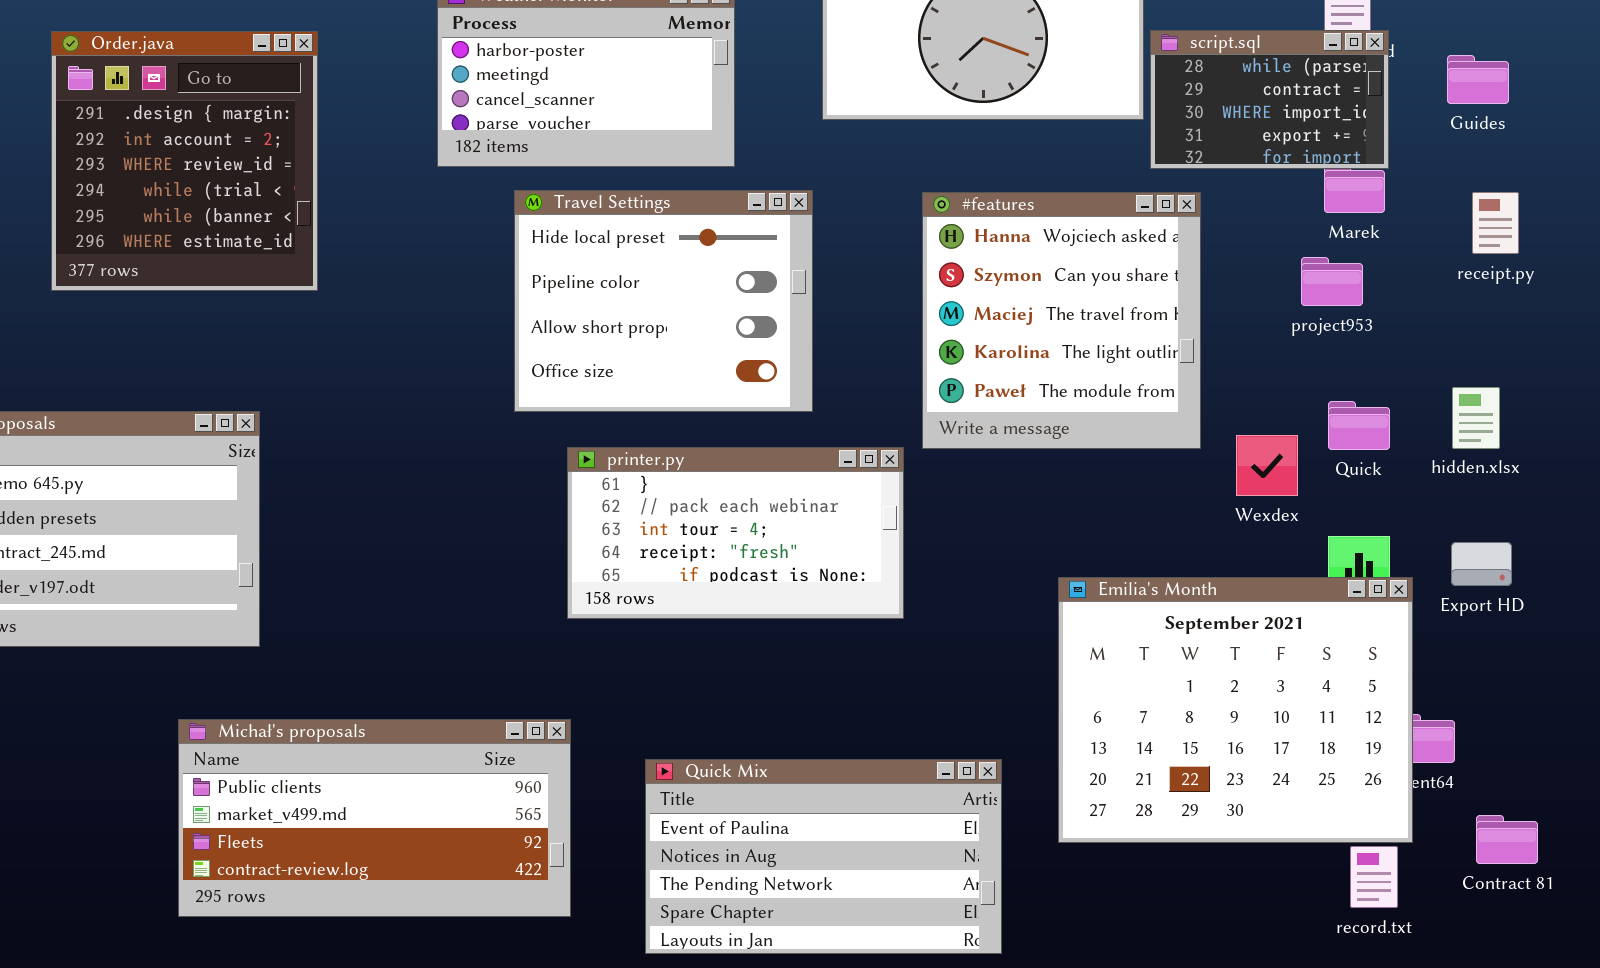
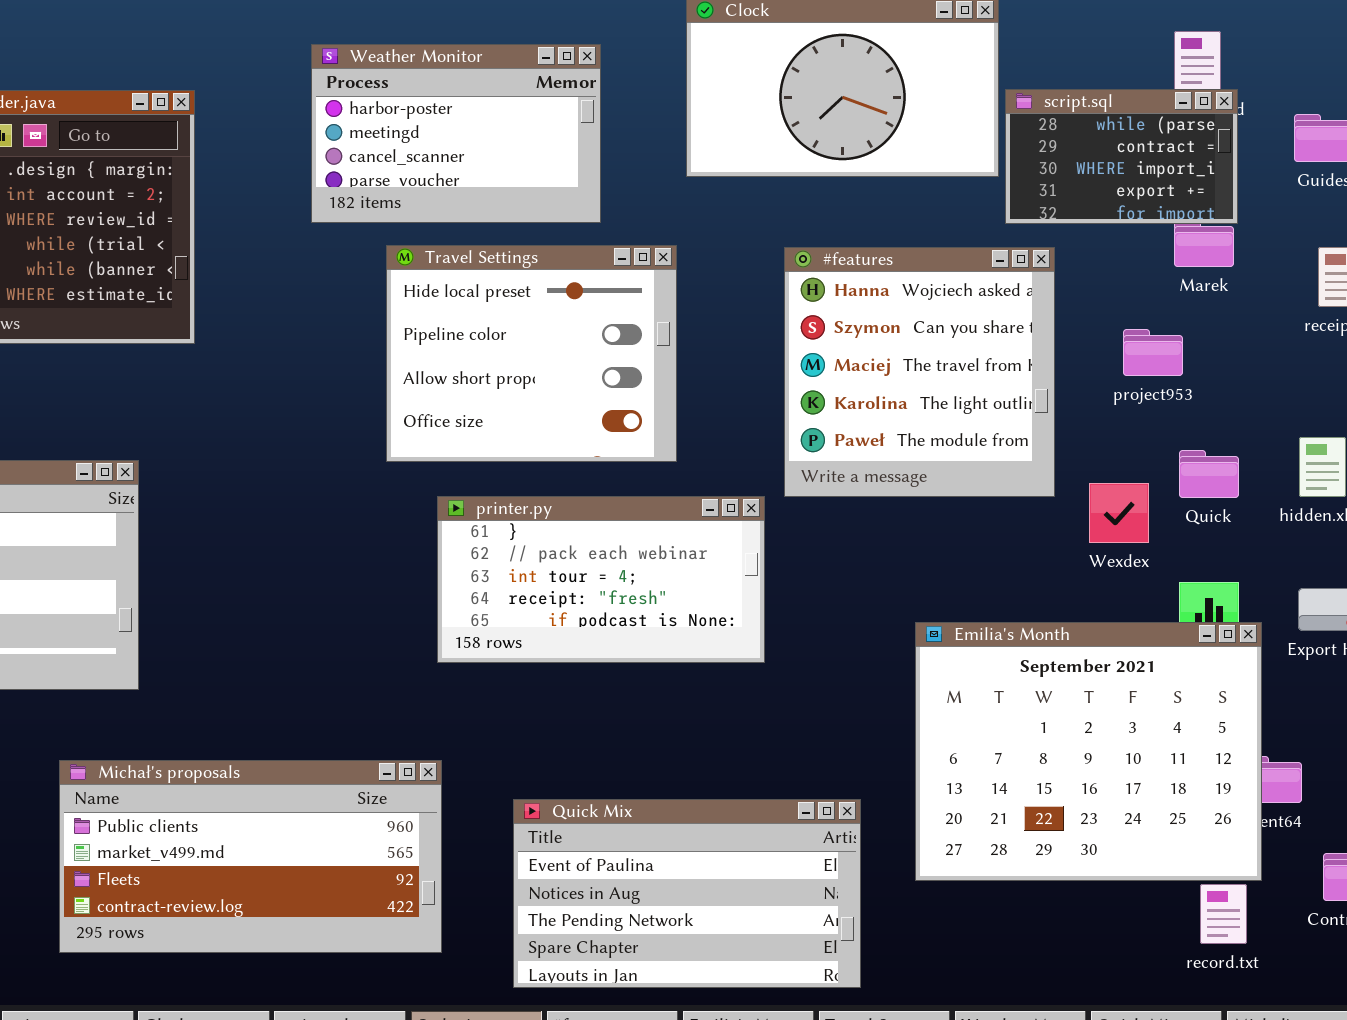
project953: [1301,257,1363,306] -> [1123,329,1183,376], moved

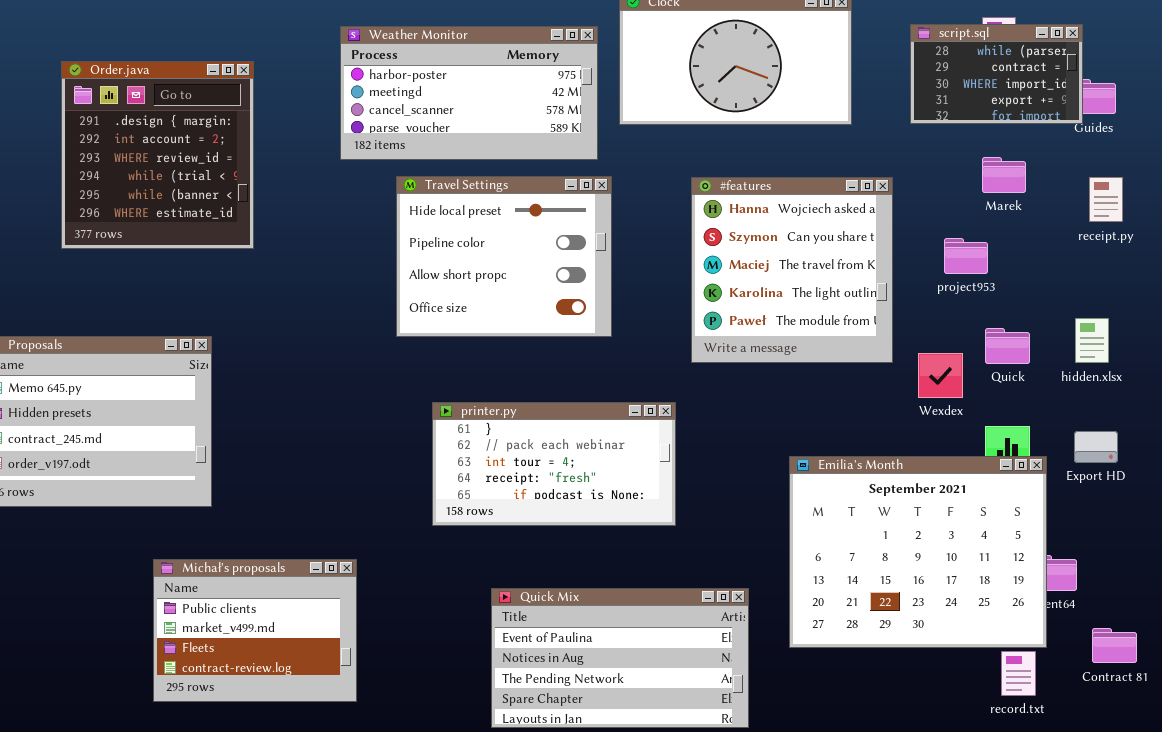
Weather Monitor: [311,44,601,223] -> [340,26,598,160], resized
script.sql: [1005,89,1238,224] -> [910,24,1083,124], moved
printer.py: [437,496,765,663] -> [432,402,676,526], moved
Michał's proposals: [59,760,442,953] -> [153,559,357,702], resized

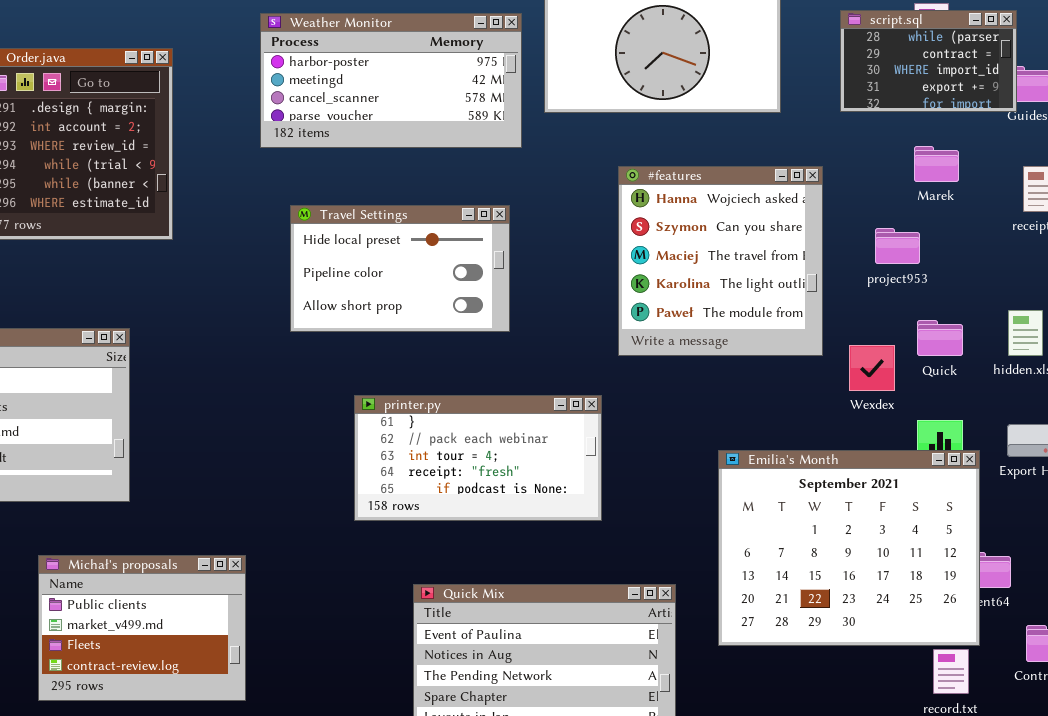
Travel Settings: [396,176,612,337] -> [290,205,510,332], moved, resized
Michał's proposals: [153,559,357,702] -> [38,555,246,701], moved

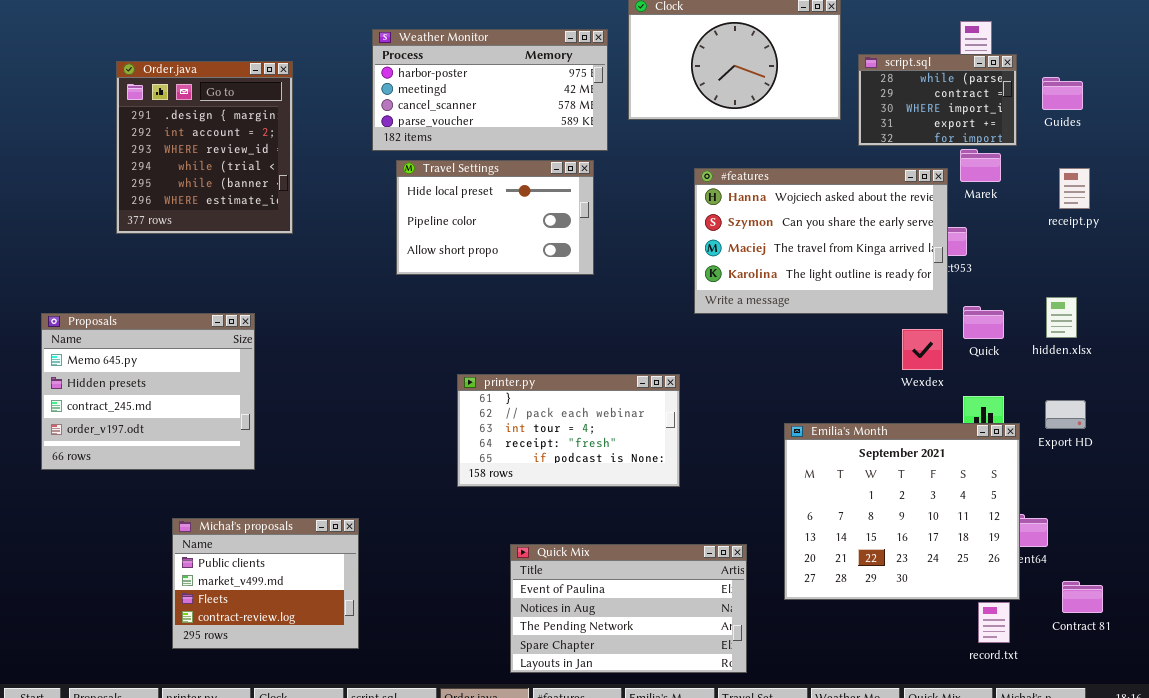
script.sql: [840,10,1017,112] -> [858,54,1017,146], moved
#features: [618,166,823,356] -> [694,168,948,314], resized
Travel Settings: [290,205,510,332] -> [396,160,594,275], moved

